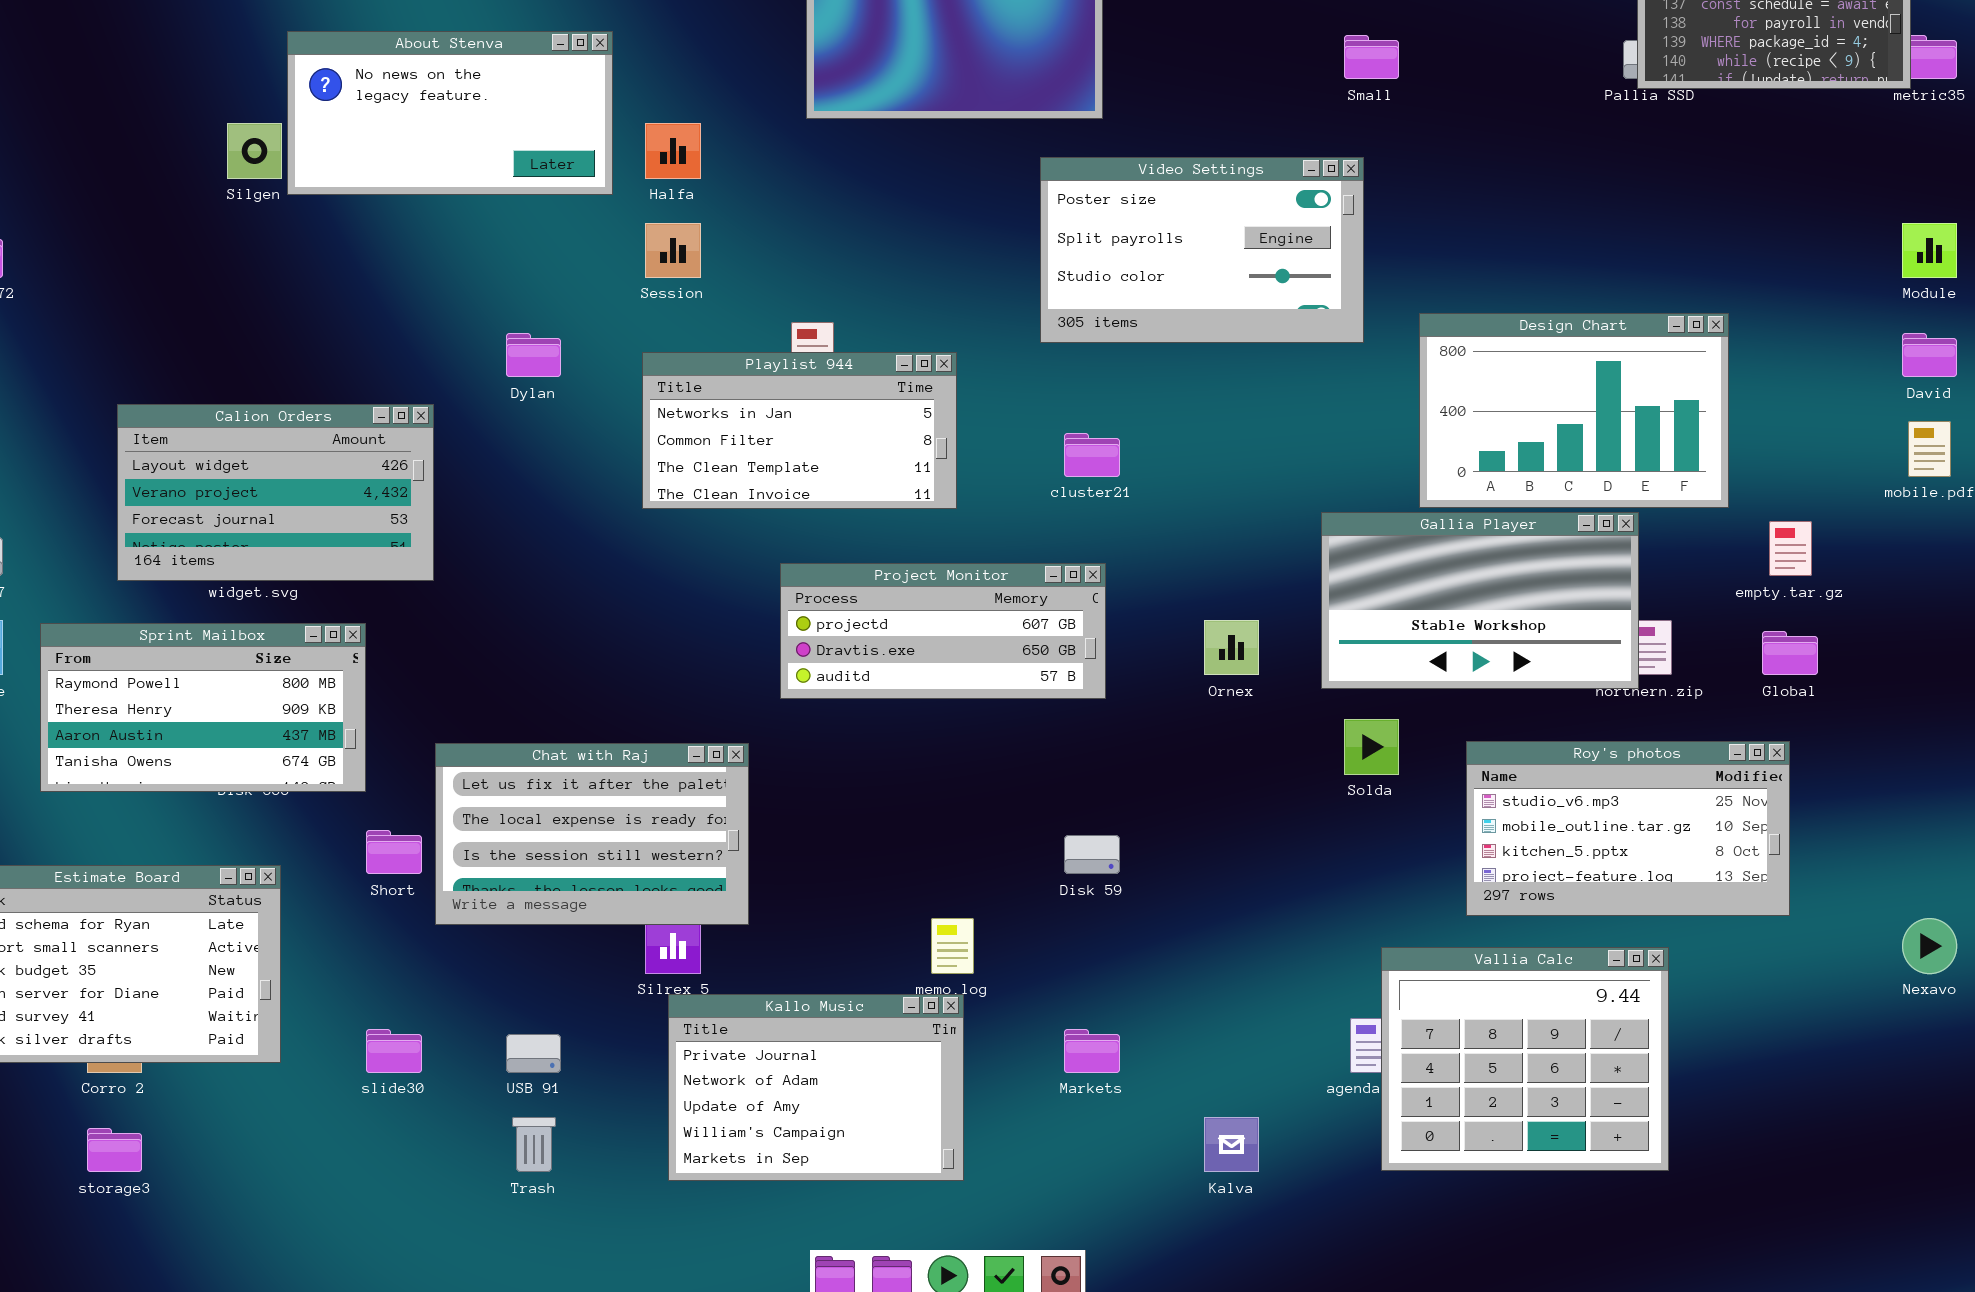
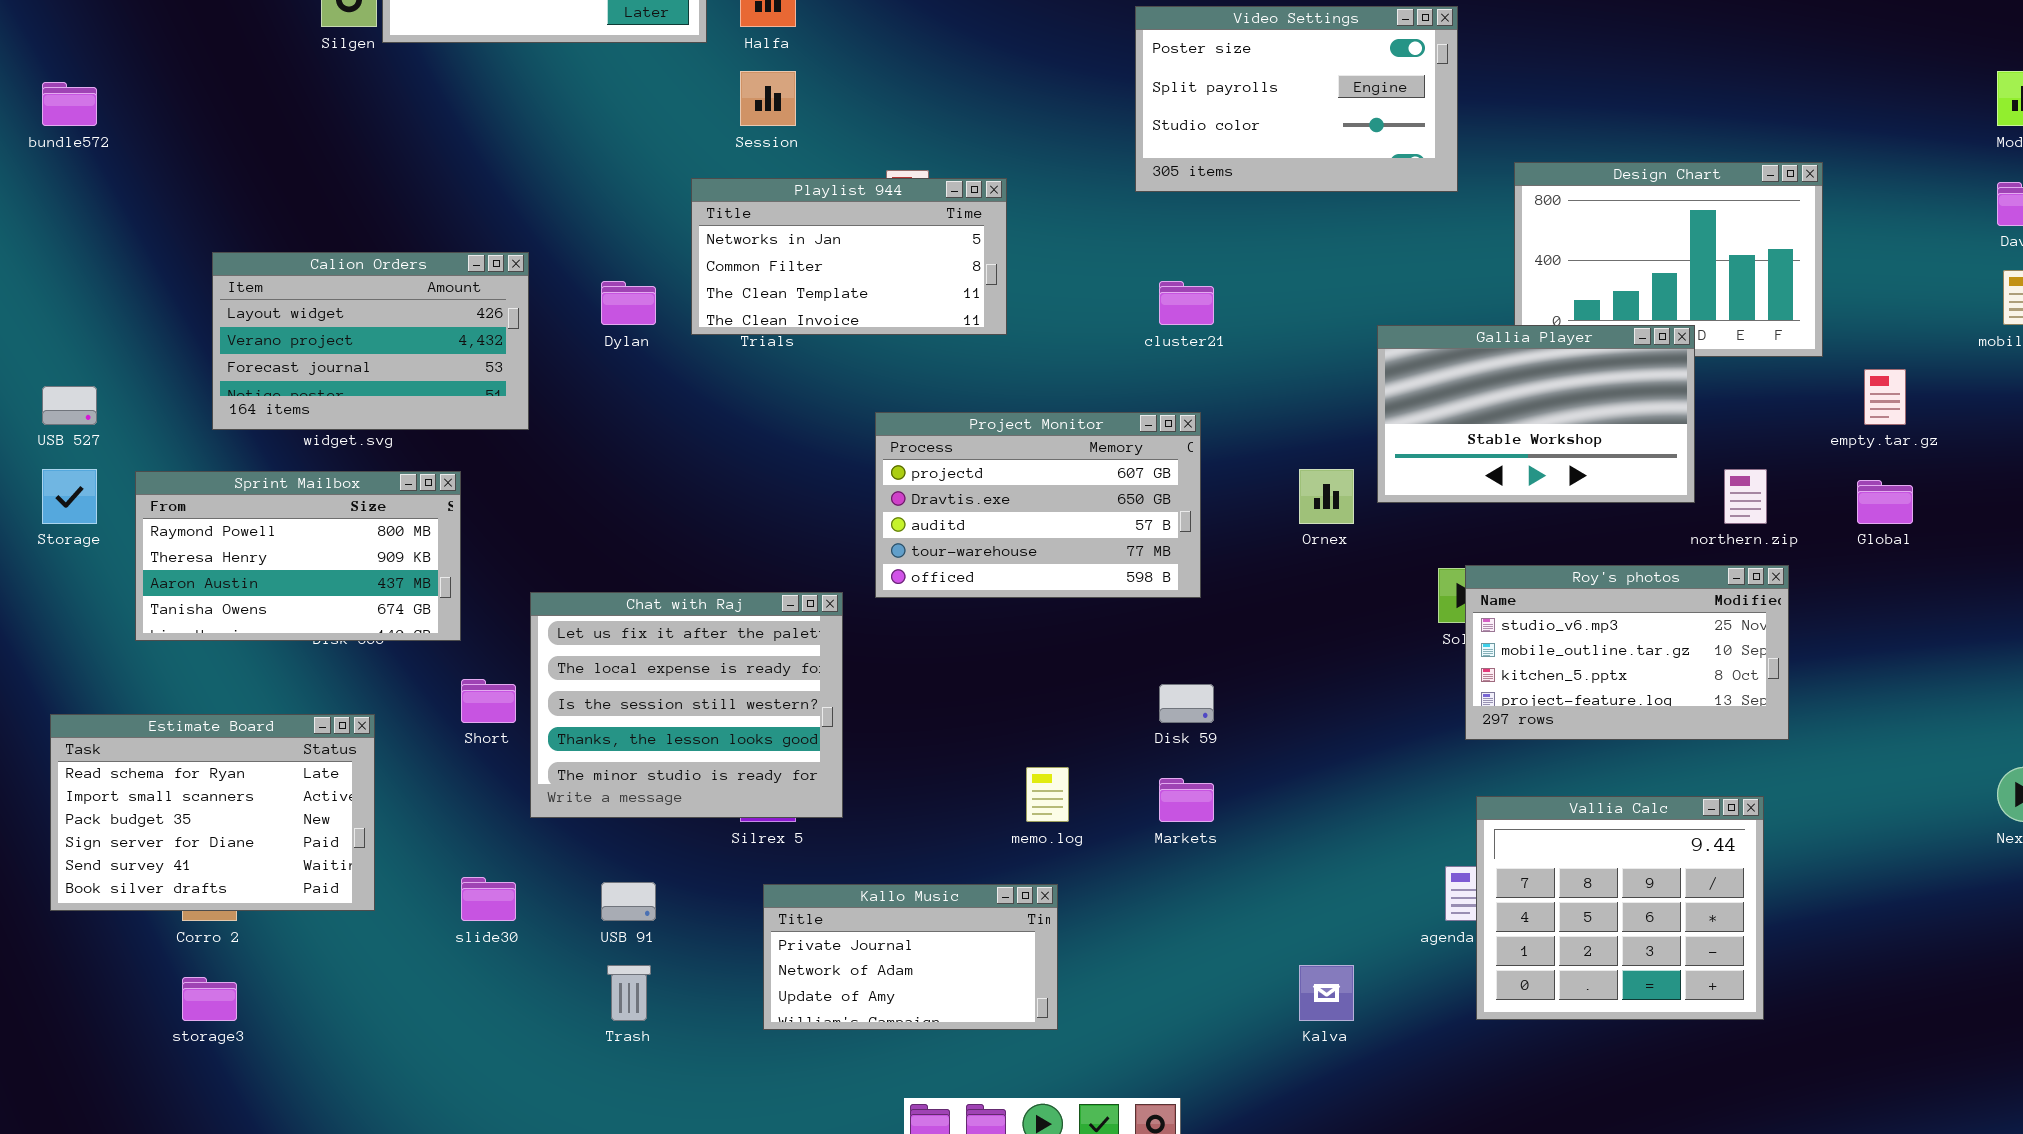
Dylan: [506,333,561,377] -> [601,281,656,325], moved
Playlist 944: [642,352,957,509] -> [691,178,1007,335], moved
Gallia Player: [1321,512,1639,689] -> [1377,325,1695,503], moved
Project Monitor: [780,563,1106,699] -> [875,412,1201,598], resized
Roy's photos: [1466,741,1790,916] -> [1465,565,1789,740], moved
Chat with Raj: [435,743,749,925] -> [530,592,843,818], resized
Kallo Music: [668,994,964,1181] -> [763,884,1058,1030], resized
Markets: [1064,1029,1120,1073] -> [1159,778,1214,822], moved

